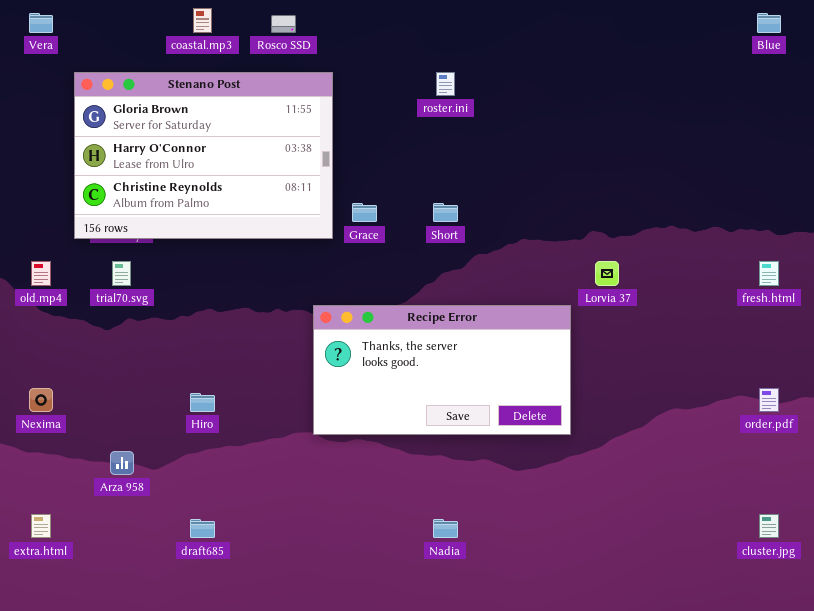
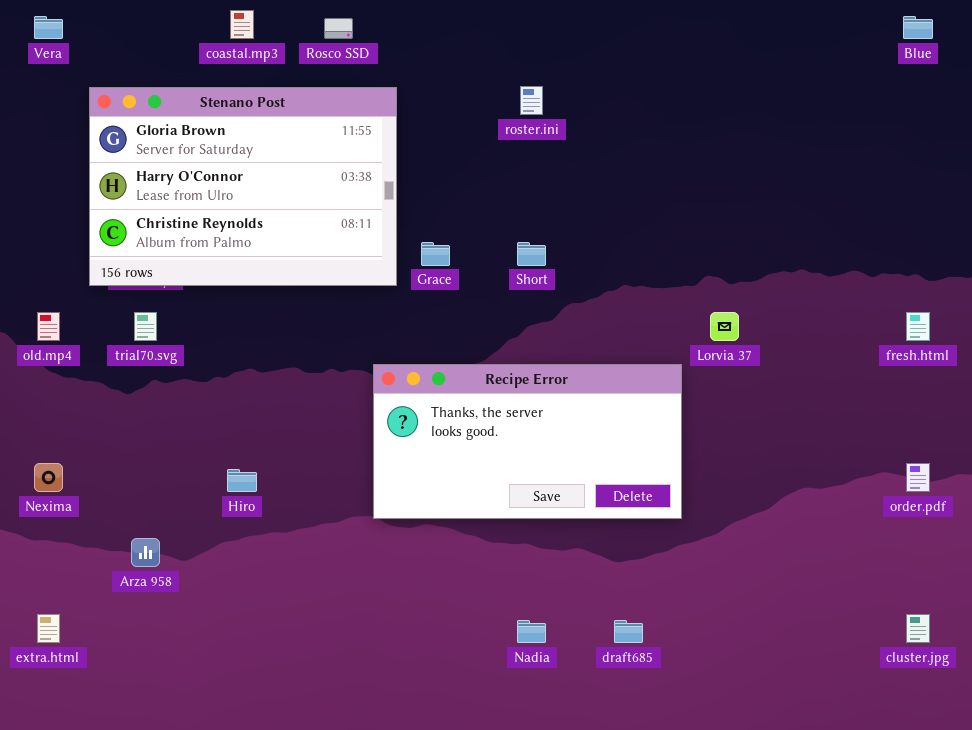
draft685: [190,519,215,538] -> [614,620,643,643], moved

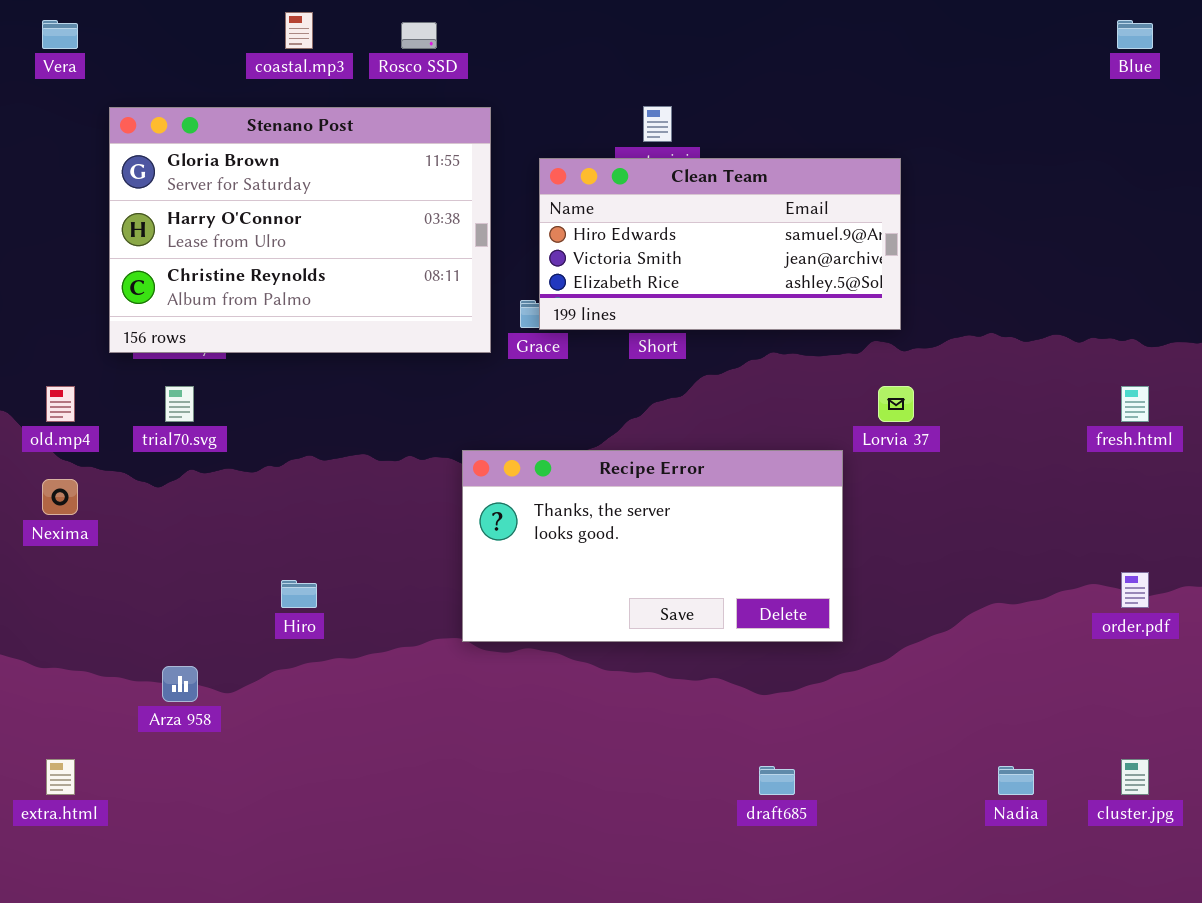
Clean Team: none -> [539,158,901,330], opened
Nexima: [34,463,63,492] -> [42,479,78,515], moved
Nadia: [517,620,546,643] -> [998,766,1034,795], moved

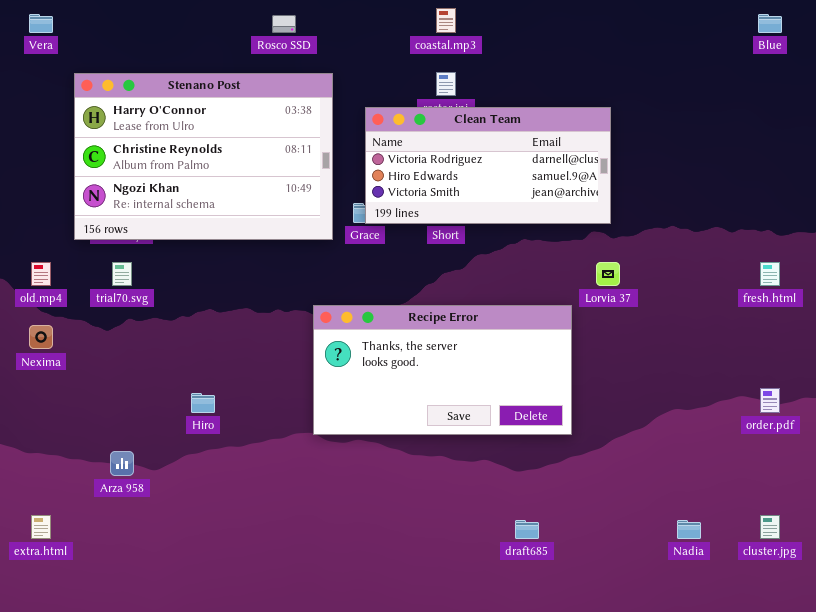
coastal.mp3: [285,12,313,49] -> [436,8,456,33], moved
Stenano Post: [109,107,491,353] -> [74,73,333,240], scrolled down 1 row
Clean Team: [539,158,901,330] -> [365,107,611,224], scrolled up 1 row

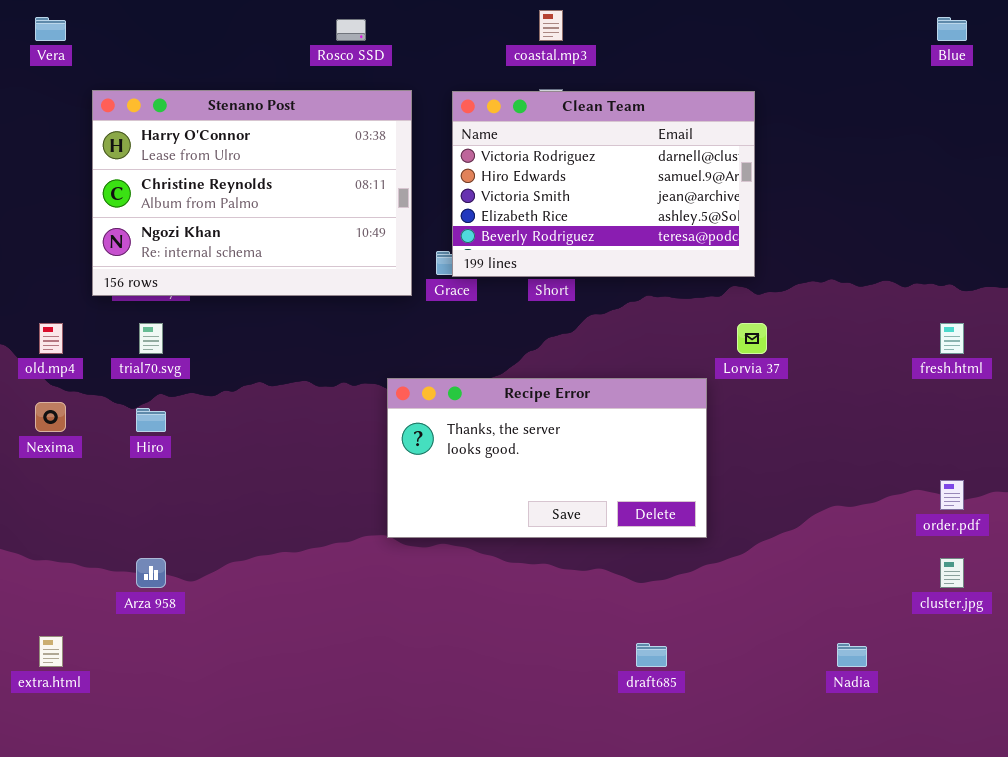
Clean Team: [365,107,611,224] -> [452,91,755,277], resized
Hiro: [191,393,215,413] -> [136,408,166,432], moved
cluster.jpg: [760,515,780,539] -> [940,558,964,588], moved

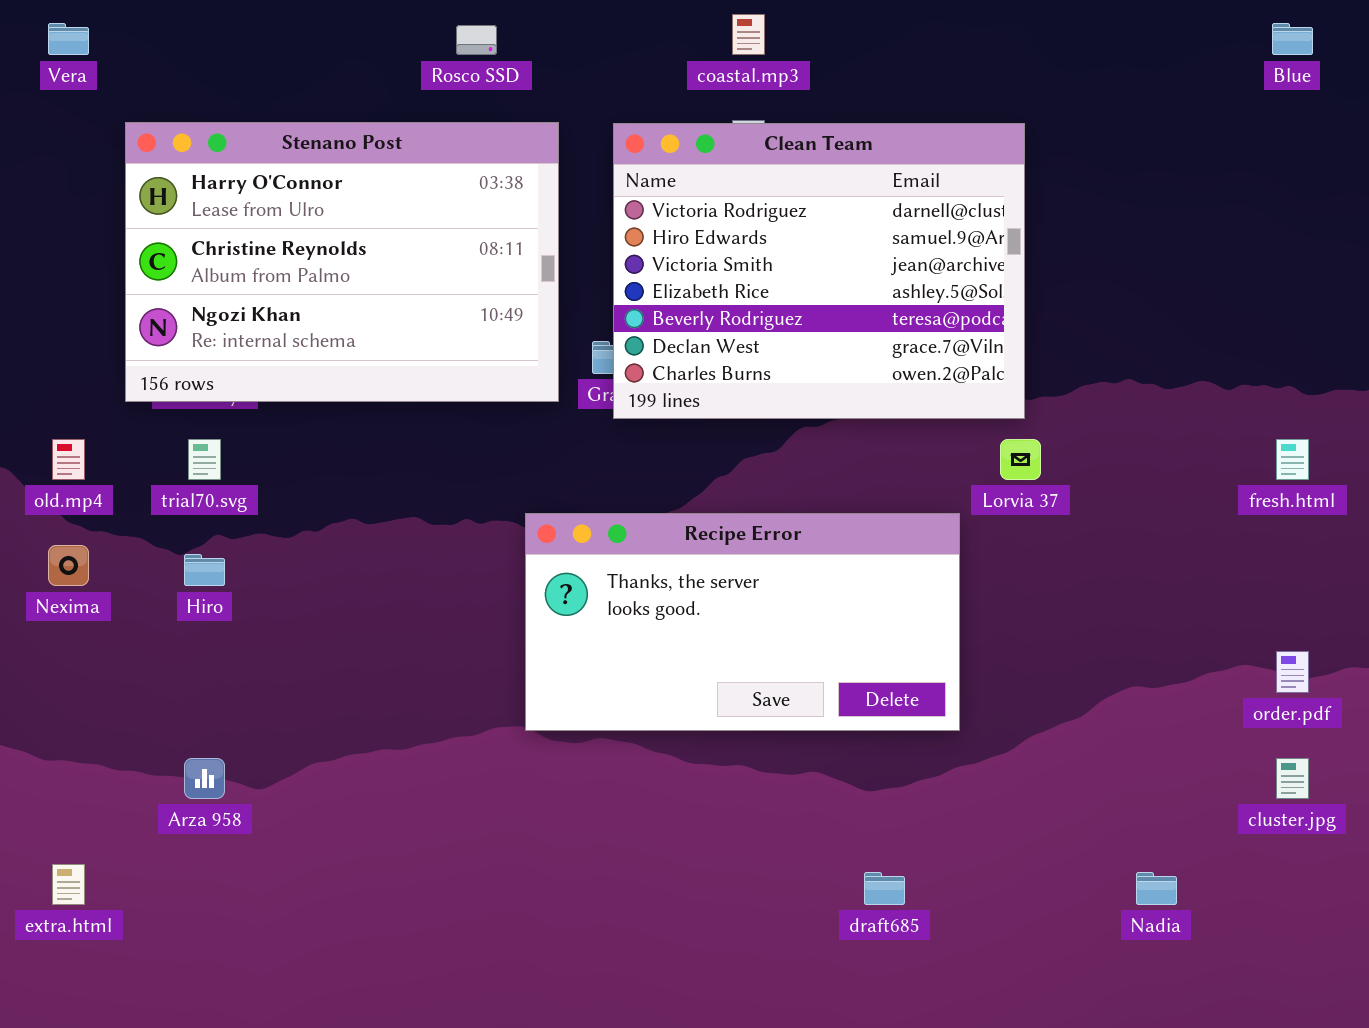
Clean Team: [452,91,755,277] -> [613,123,1025,419], resized

